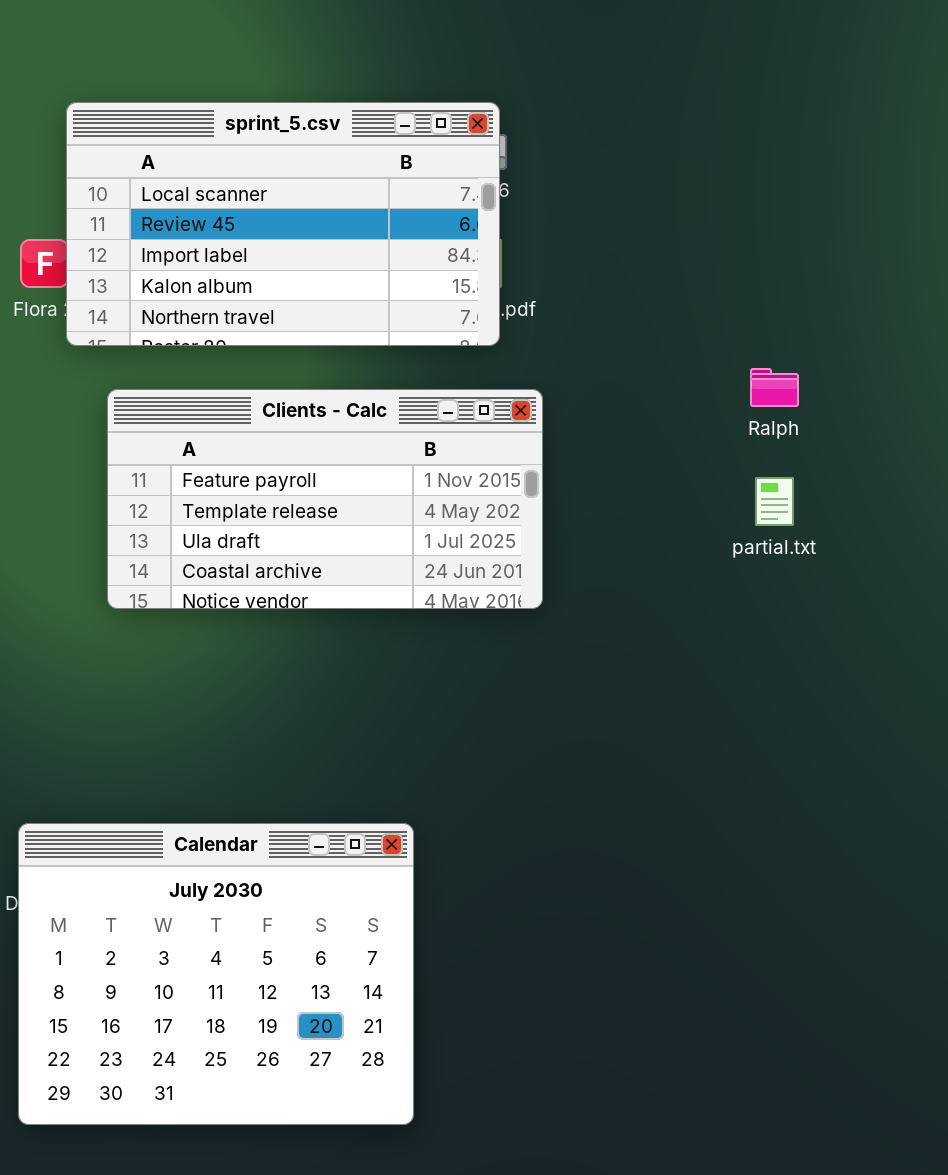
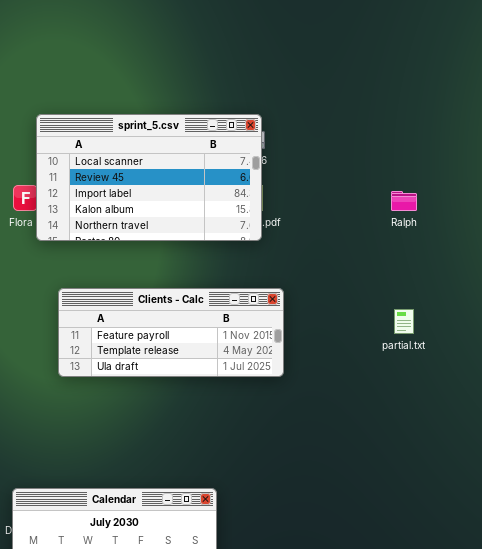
Ralph: [750,368,799,407] -> [391,191,417,211], moved
Clients - Calc: [107,389,543,609] -> [58,288,284,377], resized

